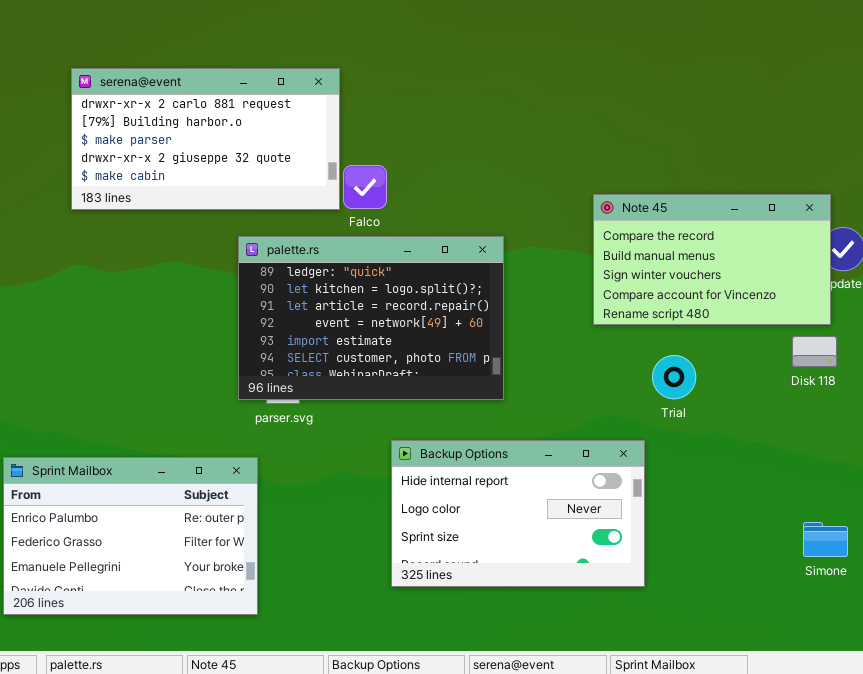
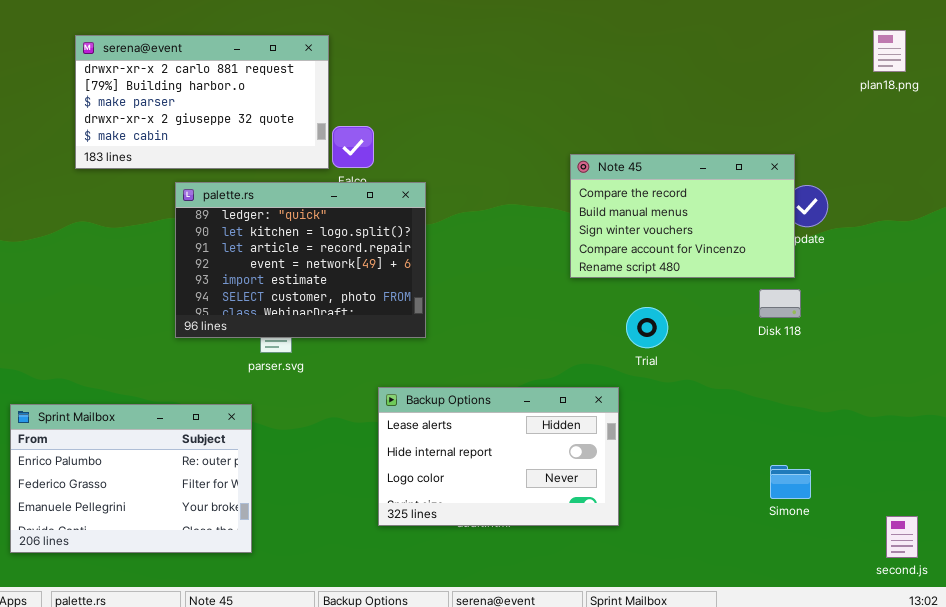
palette.rs: [238,236,504,400] -> [175,182,426,338], moved
Backup Options: [391,440,645,587] -> [378,387,619,526], scrolled up 1 row

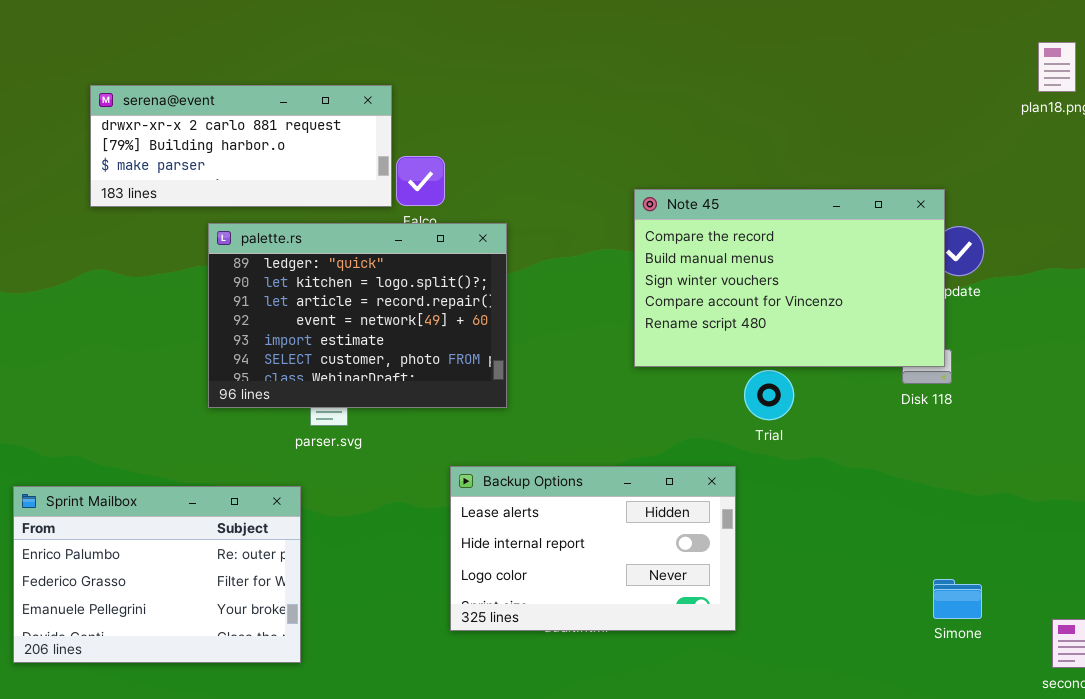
serena@event: [75,35,329,169] -> [90,85,392,207], resized
Note 45: [570,154,795,278] -> [634,189,945,367], resized
Simone: [770,465,811,499] -> [933,579,982,619], moved

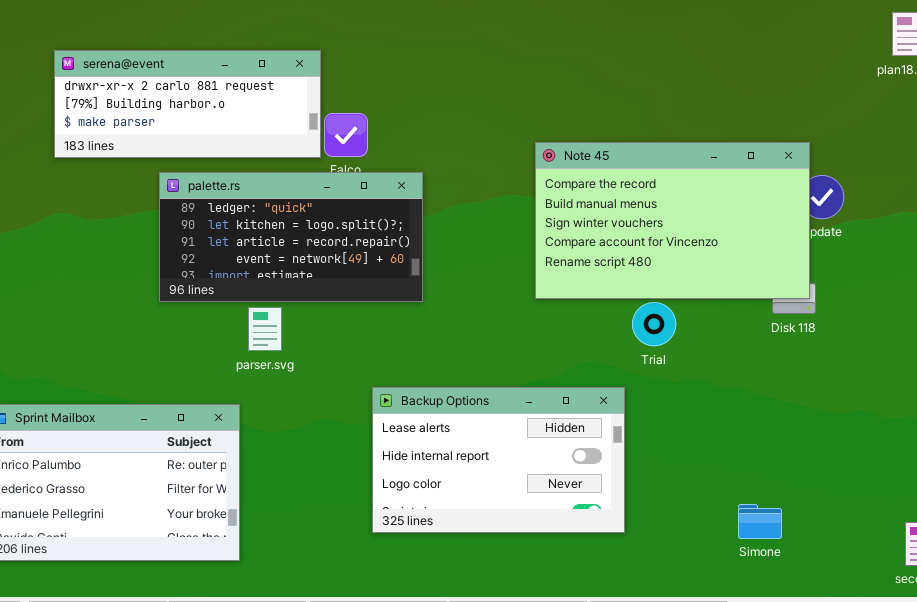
palette.rs: [208,223,507,408] -> [159,172,423,302], resized
Simone: [933,579,982,619] -> [738,504,782,539], moved

